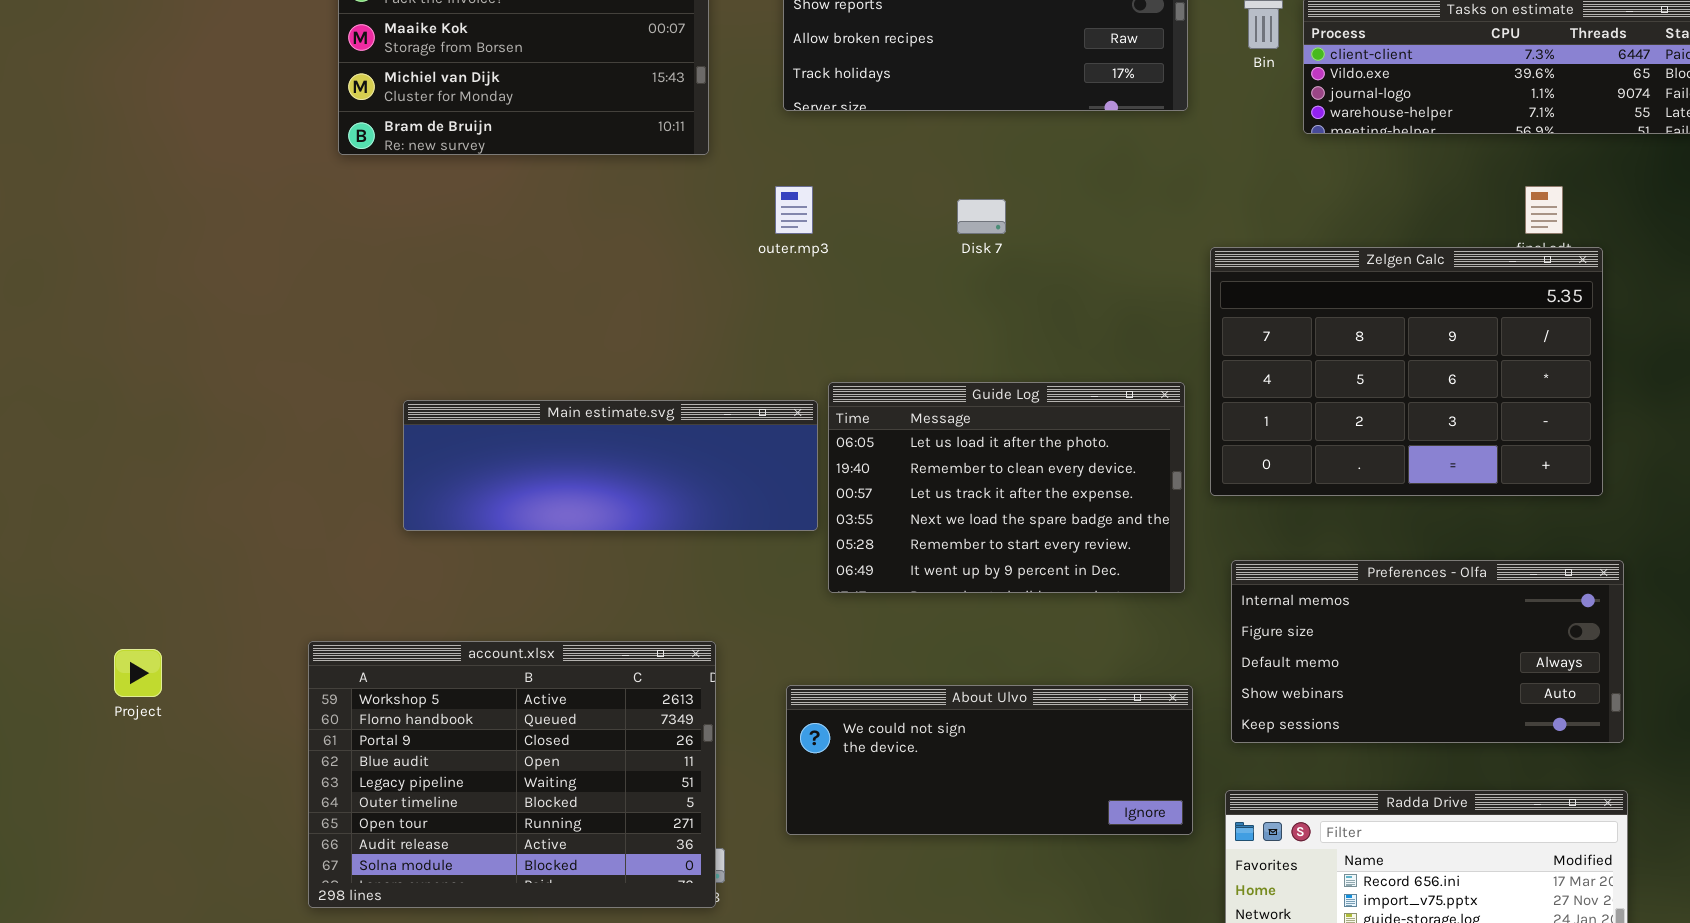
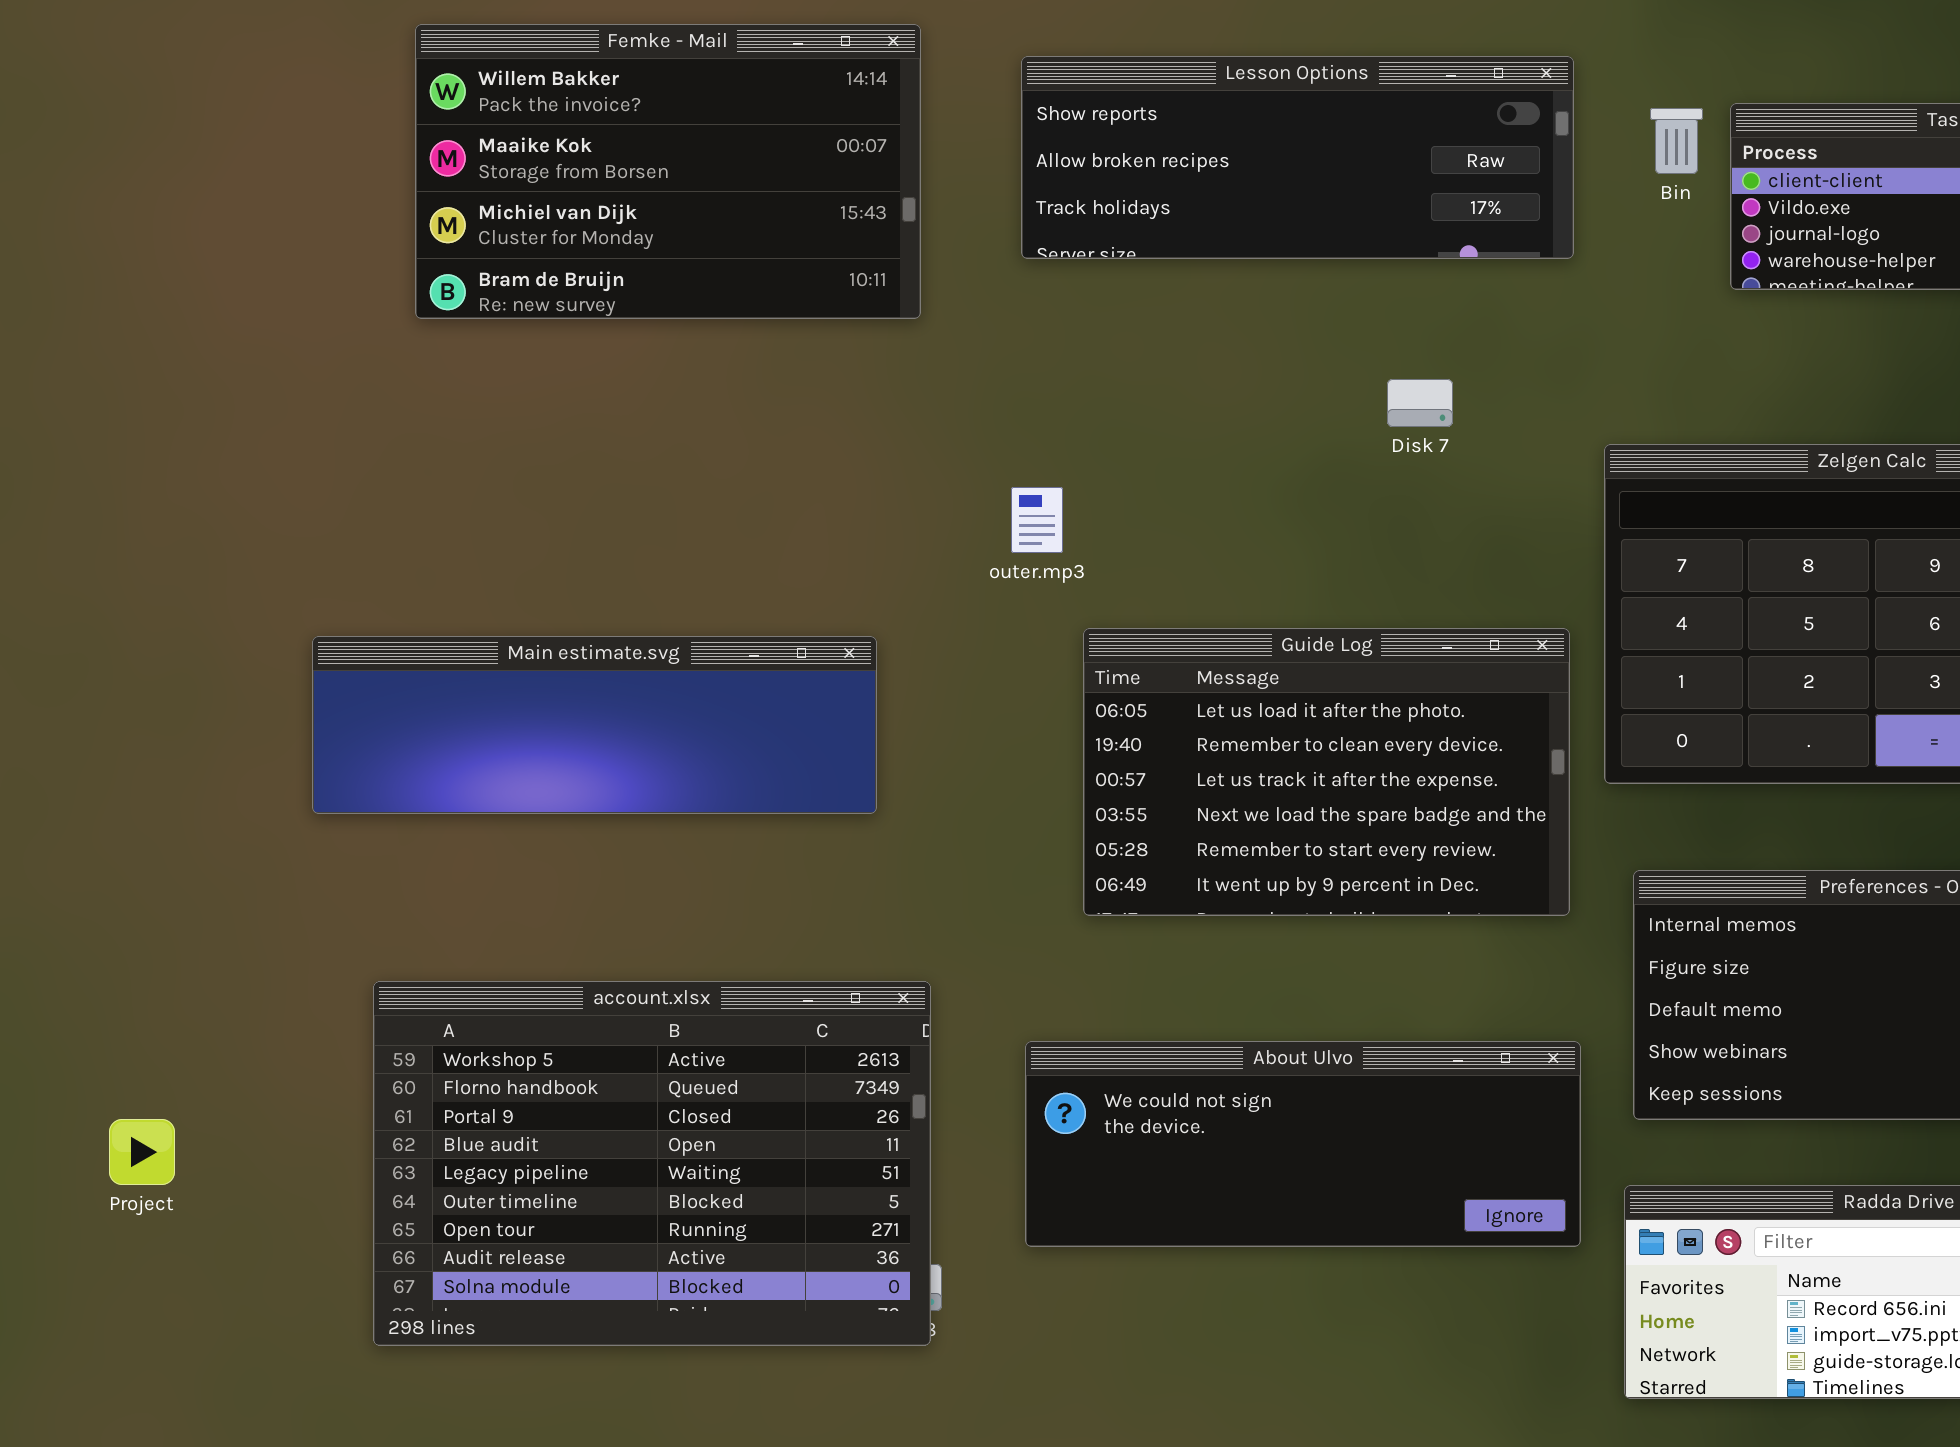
outer.mp3: [775,186,813,234] -> [1011,487,1063,553], moved
Disk 7: [957,199,1006,234] -> [1387,379,1453,427], moved
Main estimate.svg: [403,400,818,531] -> [312,636,877,814], moved
Project: [114,649,162,697] -> [109,1119,175,1185], moved

